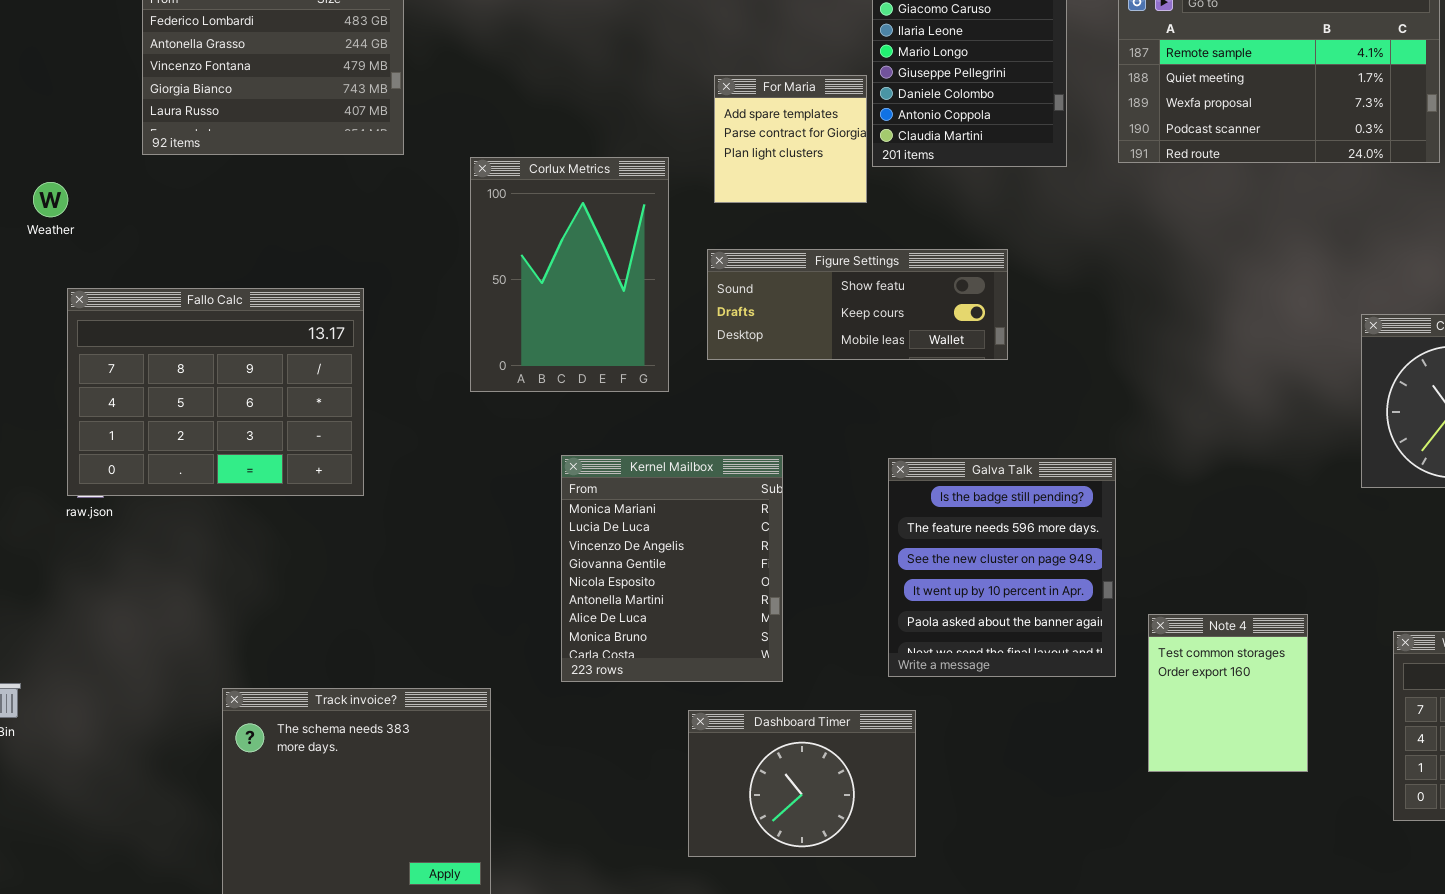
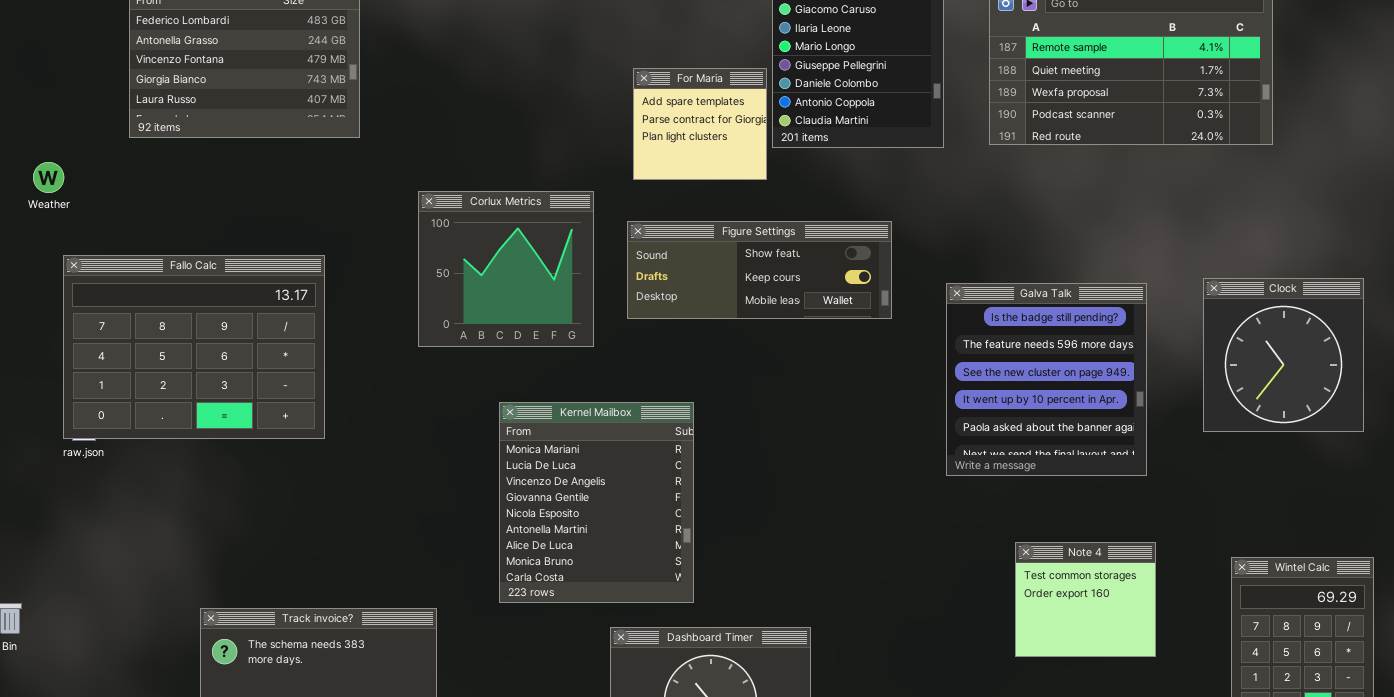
Corlux Metrics: [470,157,669,392] -> [418,191,594,347], resized
Galva Talk: [888,458,1116,677] -> [946,283,1147,476], moved
Note 4: [1148,614,1308,772] -> [1015,542,1156,657], resized

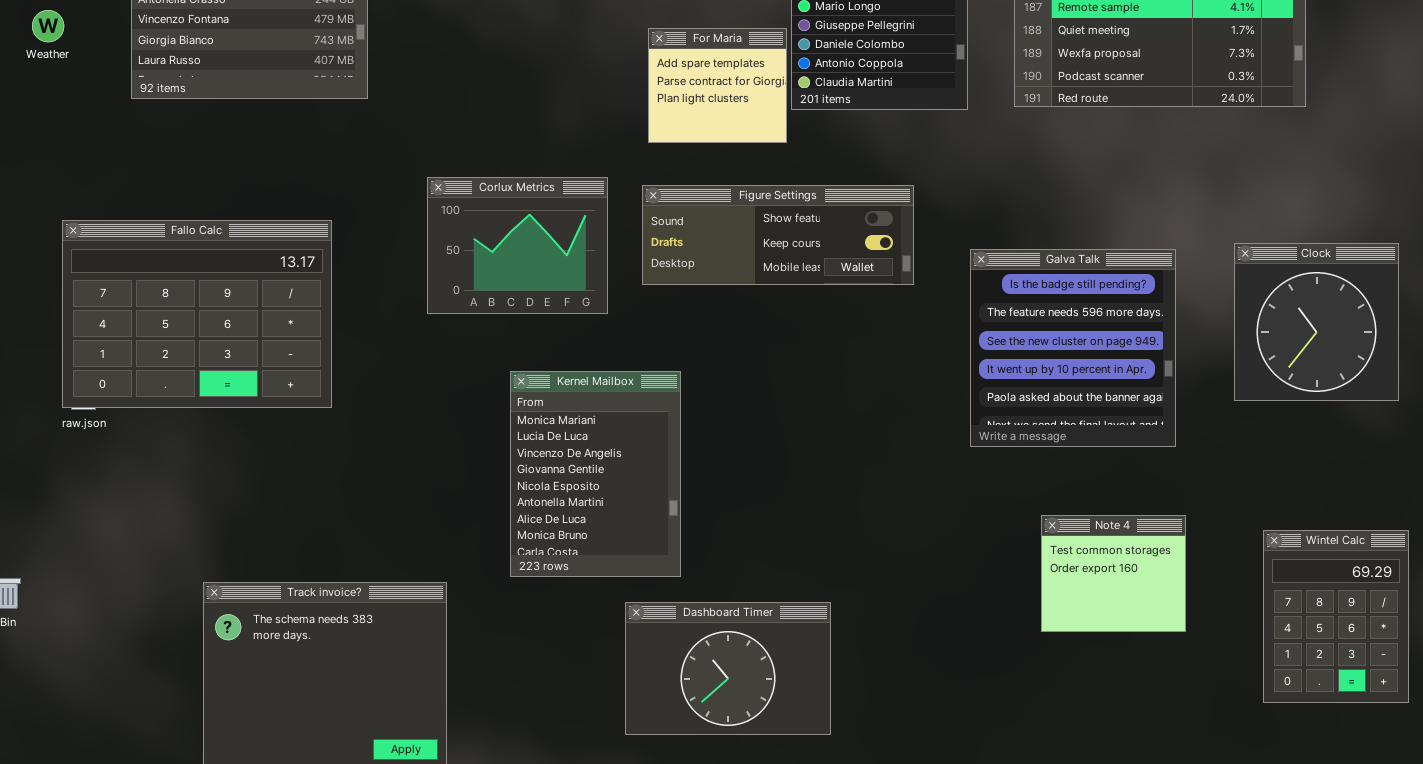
Weather: [33,162,64,193] -> [32,10,64,42], moved
Corlux Metrics: [418,191,594,347] -> [427,177,608,314], resized
Kernel Mailbox: [499,402,694,603] -> [510,371,681,577], resized

